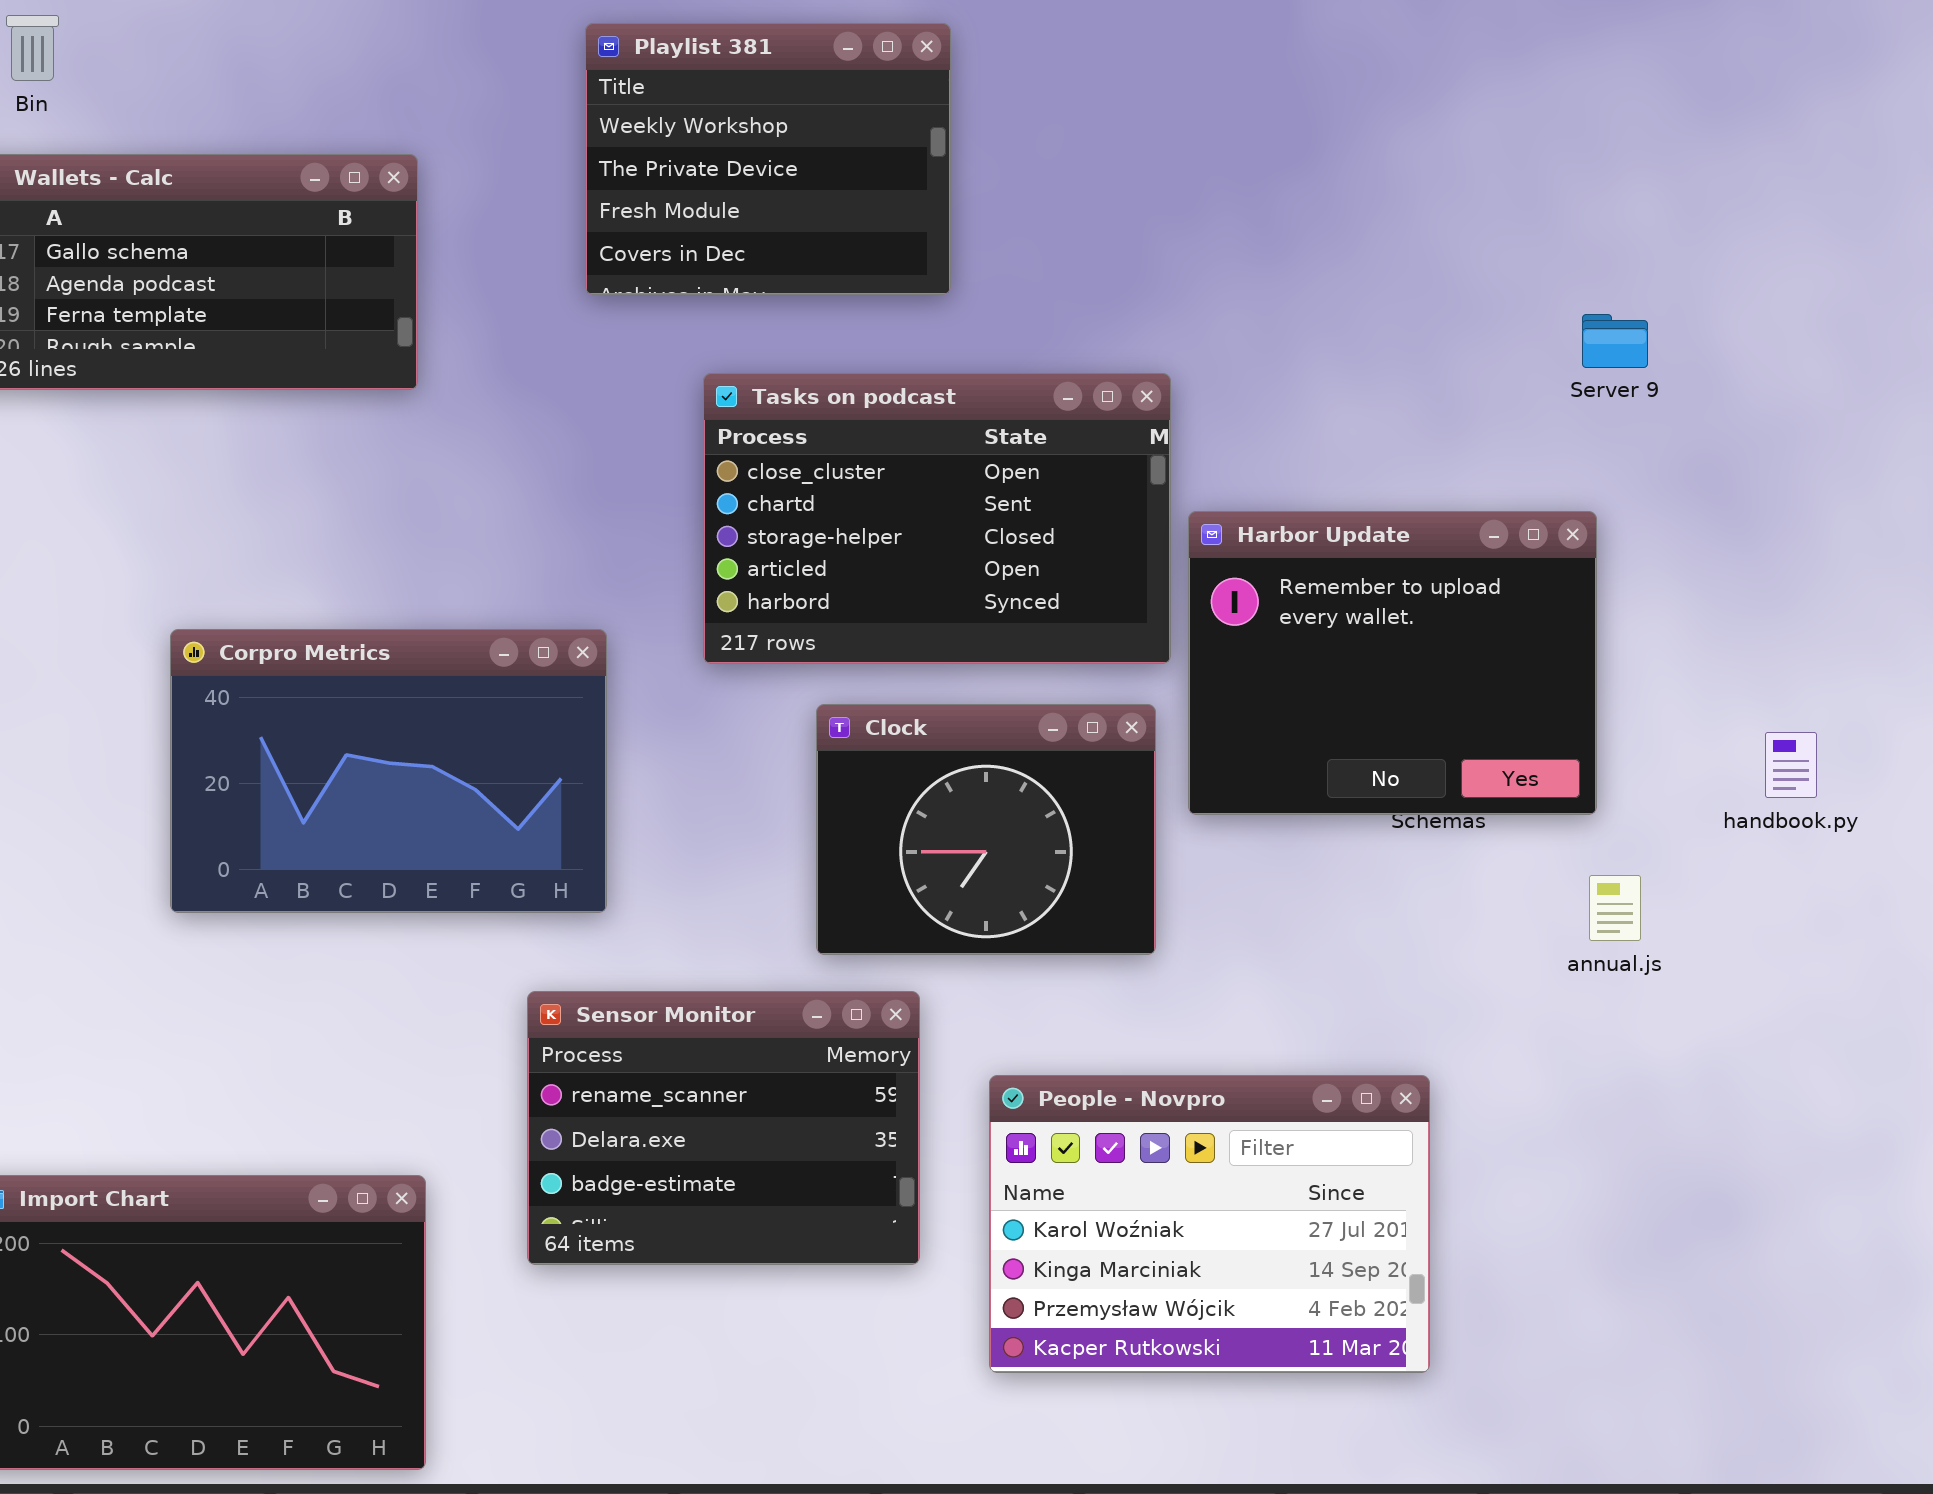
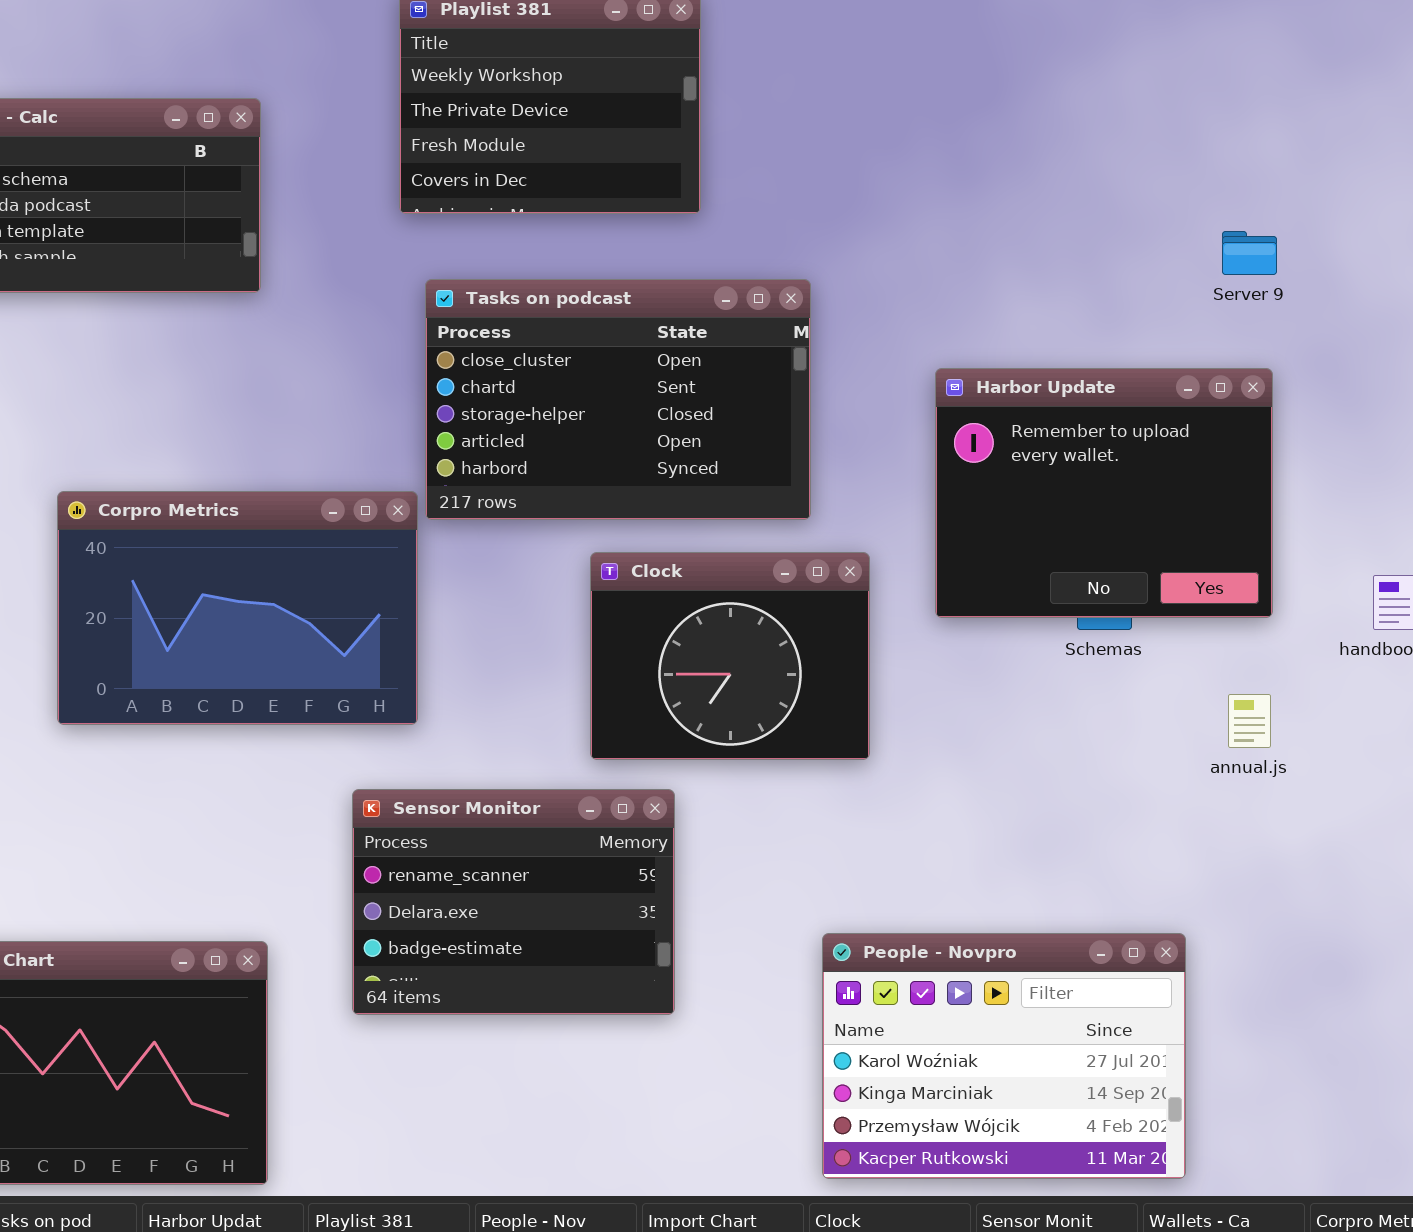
Tasks on podcast: [703,373,1171,664] -> [425,279,811,520], moved
Harbor Update: [1188,511,1597,815] -> [935,368,1273,618], moved
People - Novpro: [989,1075,1430,1373] -> [822,933,1186,1179], moved

